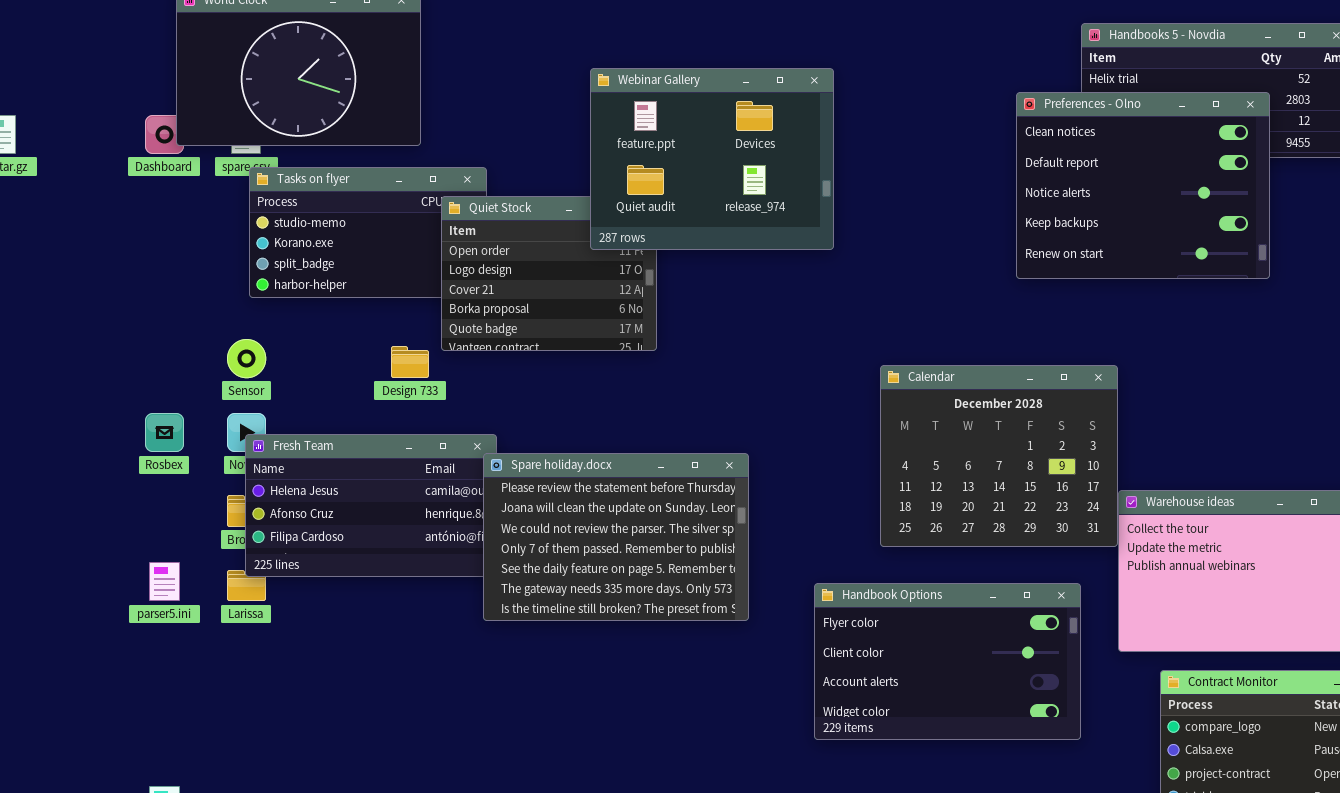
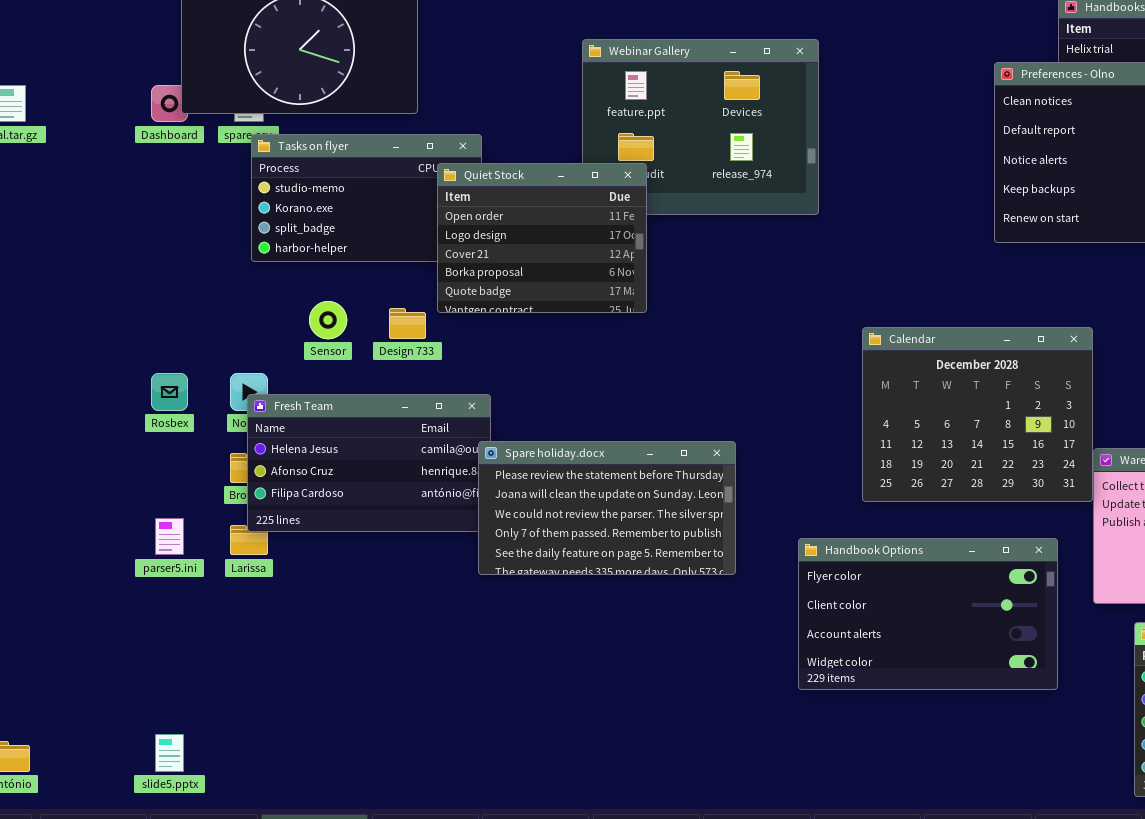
Quiet Stock: [441,196,657,351] -> [437,163,647,313], raised
Sensor: [227,339,266,378] -> [309,301,347,339], moved
Spare holiday.docx: [483,453,749,621] -> [478,441,736,575], resized

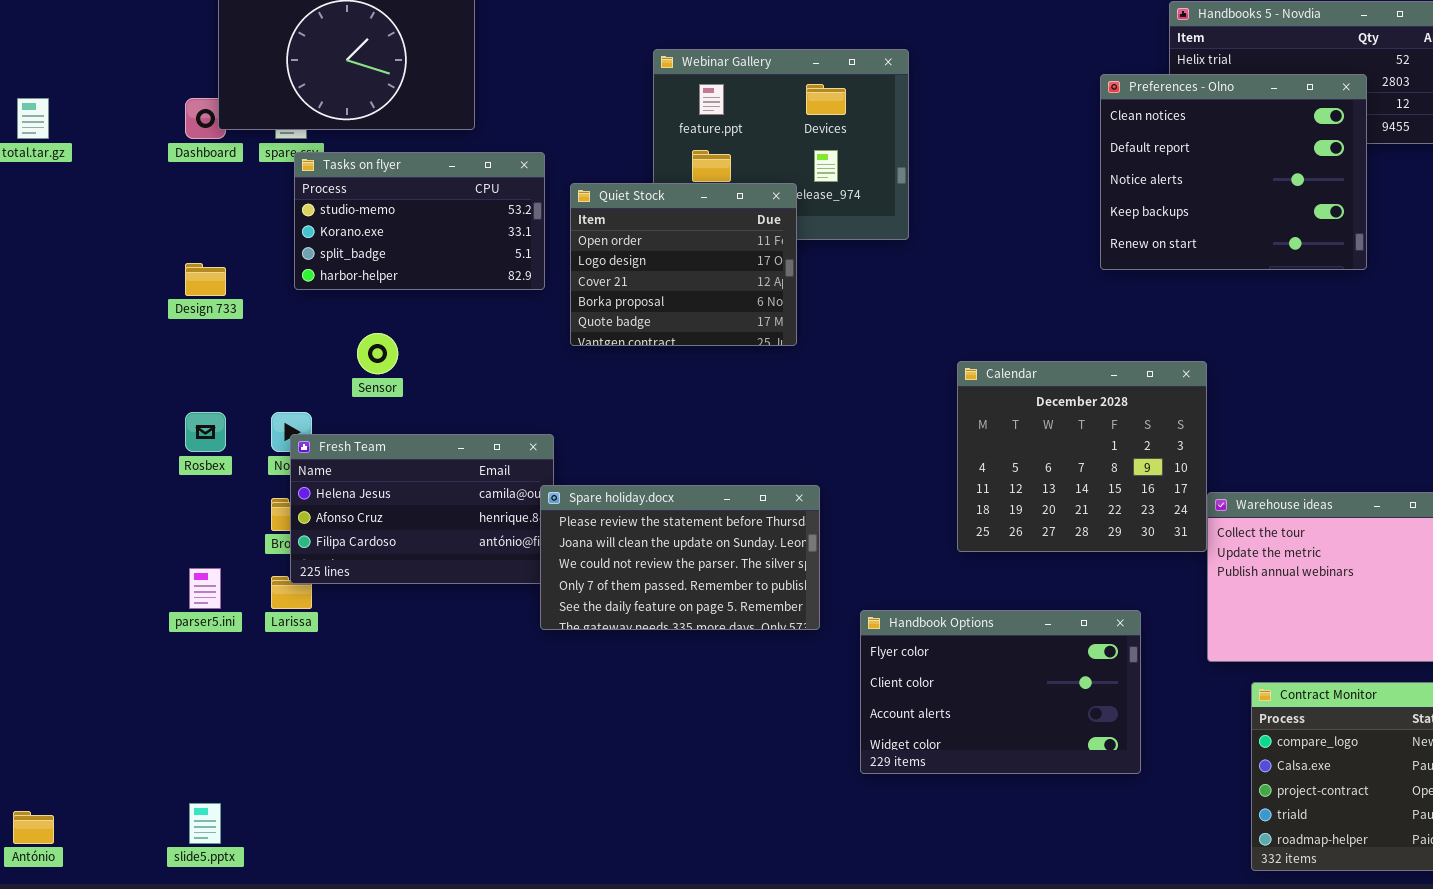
Quiet Stock: [437,163,647,313] -> [570,183,797,346], moved
Design 733: [389,308,426,339] -> [185,263,226,296], moved
Handbook Options: [798,538,1058,690] -> [860,610,1141,774], moved

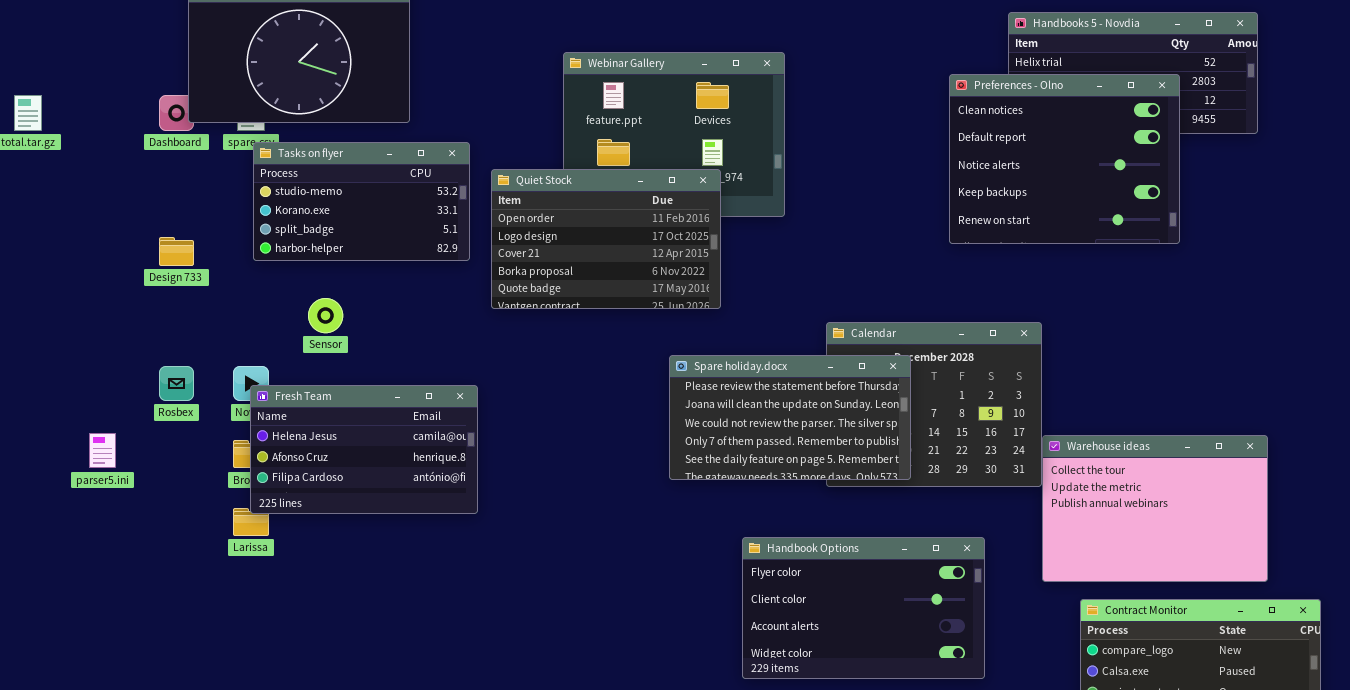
Quiet Stock: [570,183,797,346] -> [491,169,721,309], resized
Spare holiday.docx: [540,485,820,630] -> [669,355,911,480], moved
parser5.ini: [189,568,221,609] -> [89,433,116,468], moved

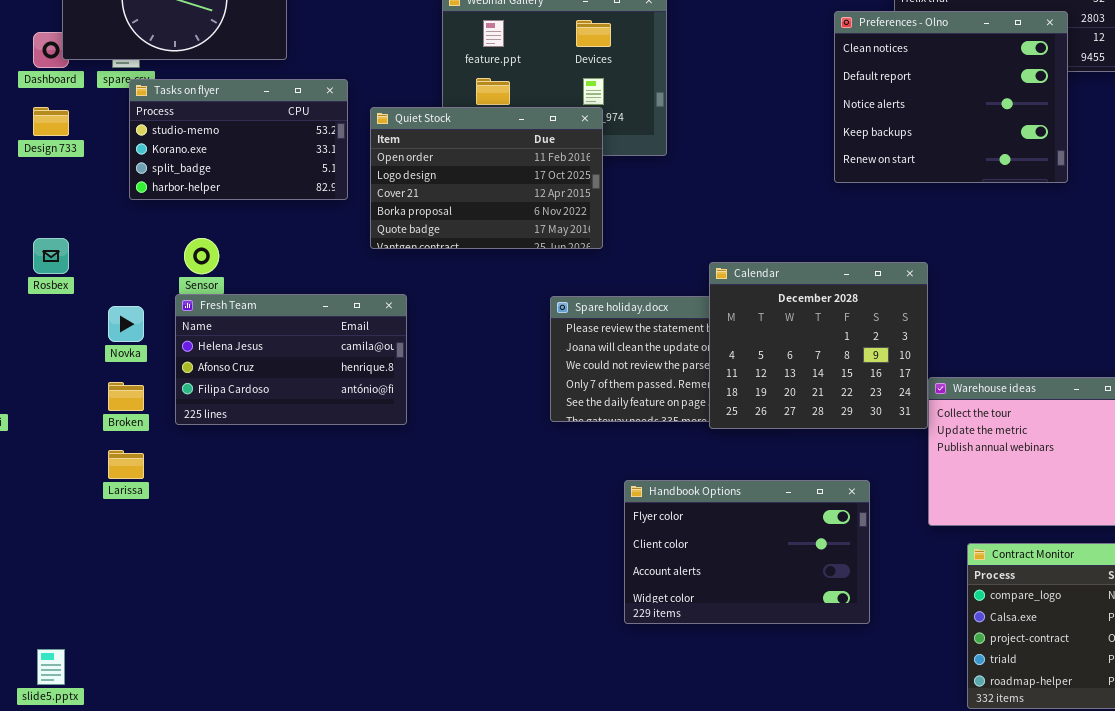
Design 733: [159,237,194,266] -> [33,107,69,136], moved
Calendar: [826,322,1042,487] -> [709,262,928,429], raised
Rosbex: [159,366,194,401] -> [33,238,69,274], moved
Fresh Team: [250,385,478,514] -> [175,294,407,425], moved

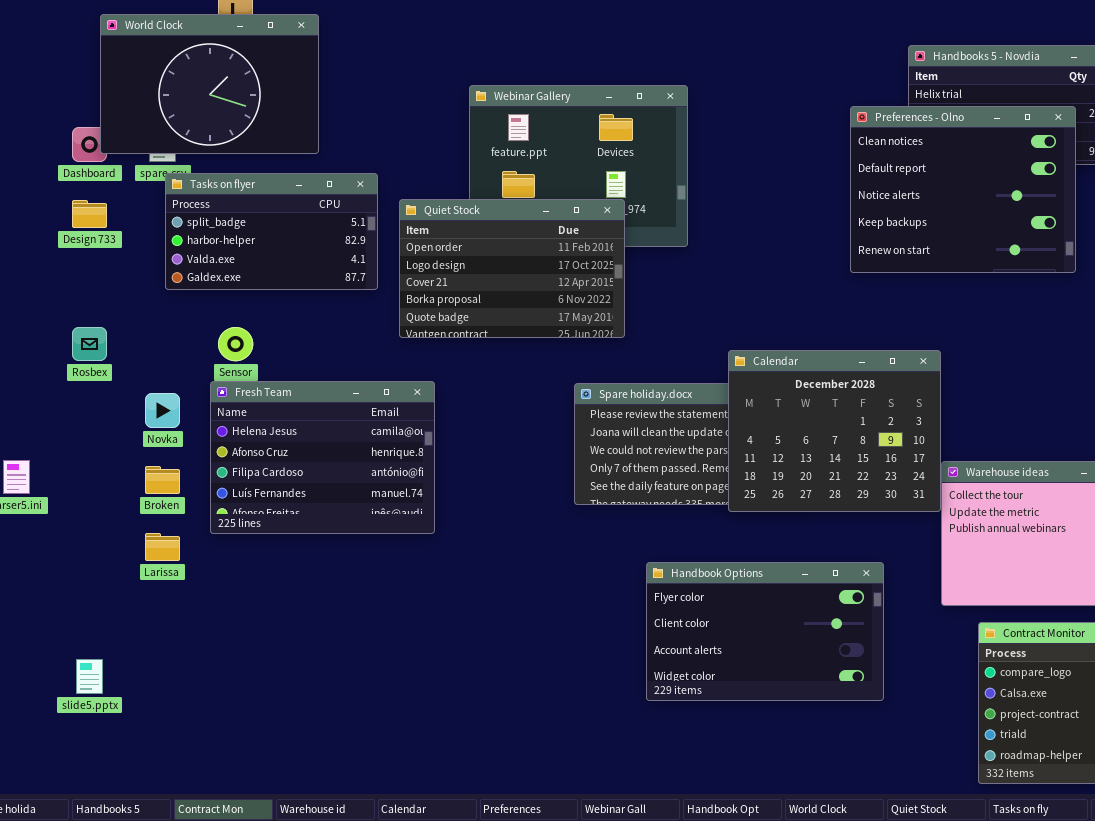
Tasks on flyer: [129,79,348,200] -> [165,173,378,290], scrolled down 2 rows
Fresh Team: [175,294,407,425] -> [210,381,435,534], resized
slide5.pptx: [37,649,65,685] -> [76,659,103,694], moved

